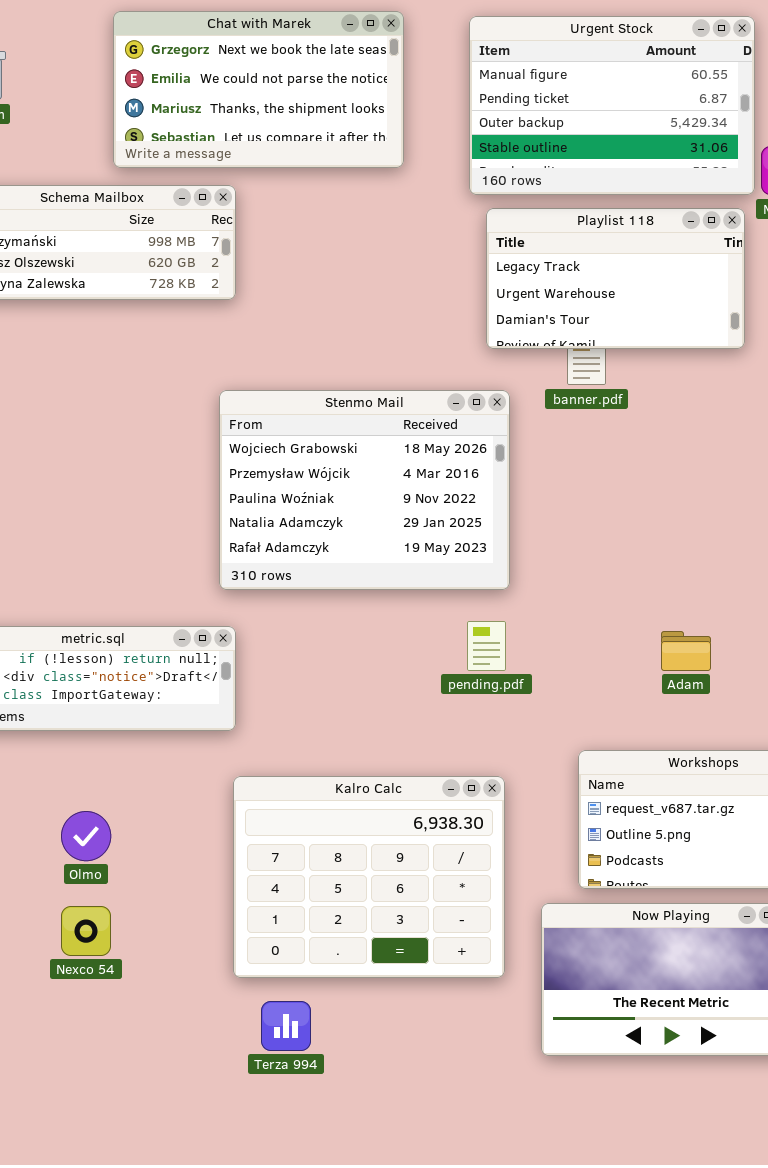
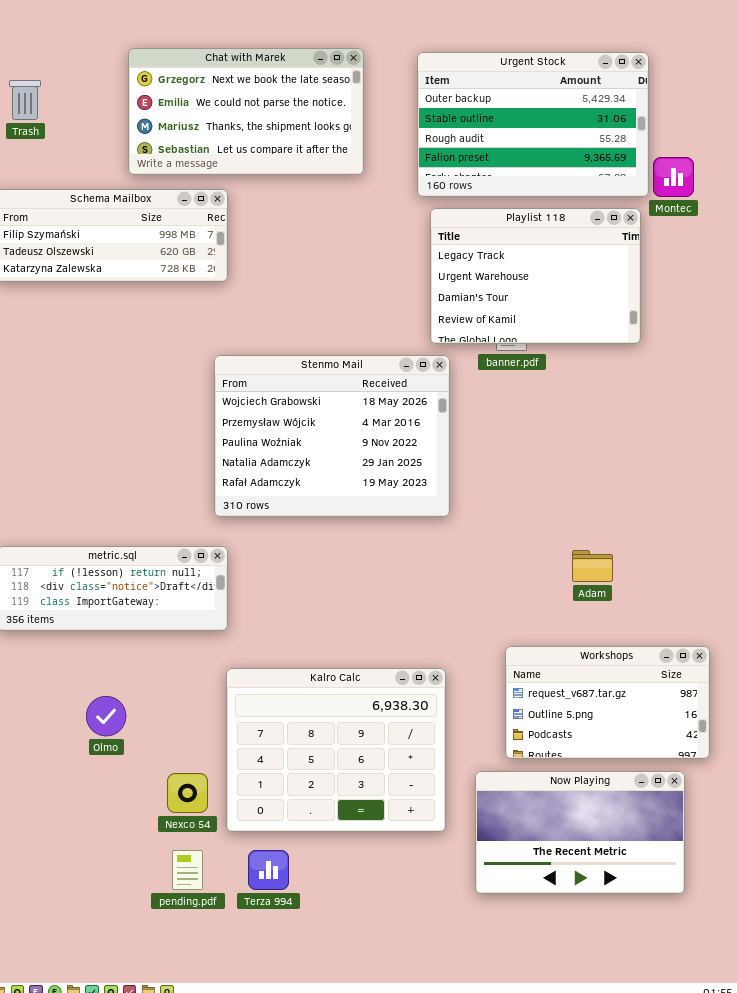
Urgent Stock: [469,16,755,195] -> [417,52,649,197], scrolled down 2 rows
Playlist 118: [486,208,745,349] -> [430,208,641,344], resized
pending.pdf: [467,621,506,671] -> [172,850,203,890], moved
Nexco 54: [61,906,111,956] -> [167,773,208,813], moved

